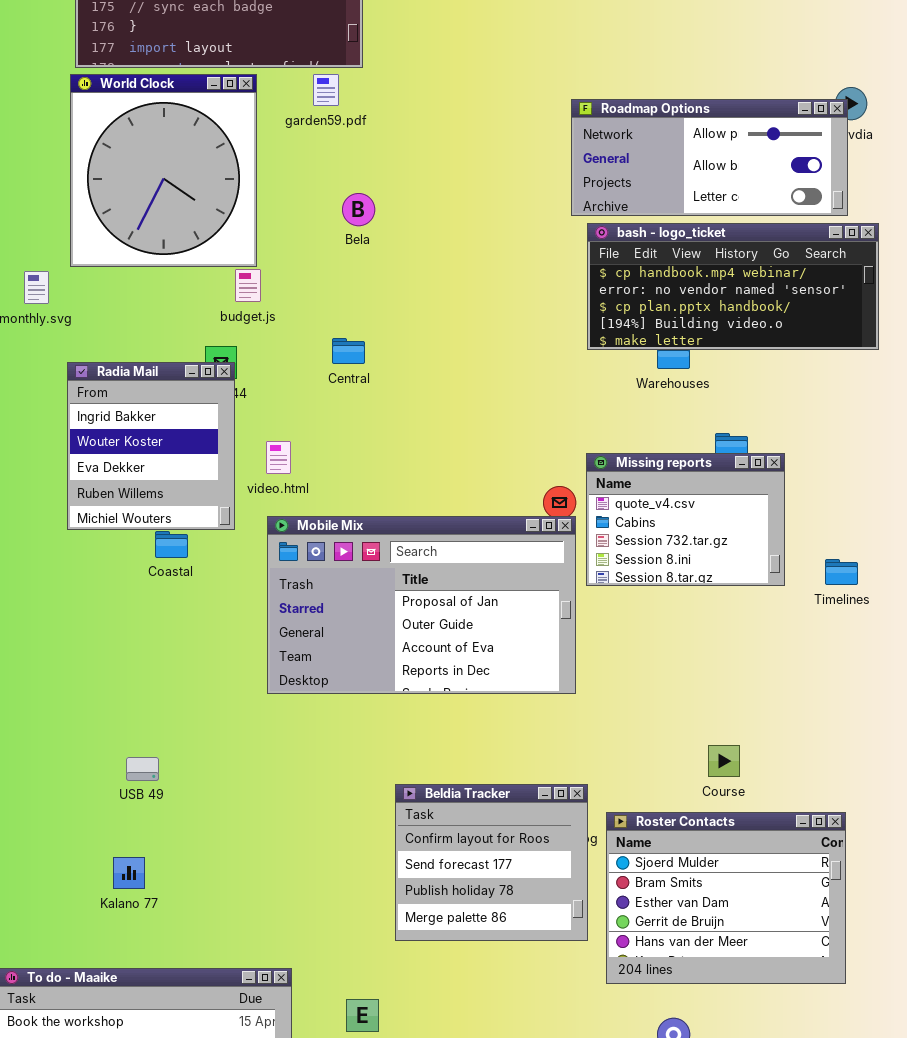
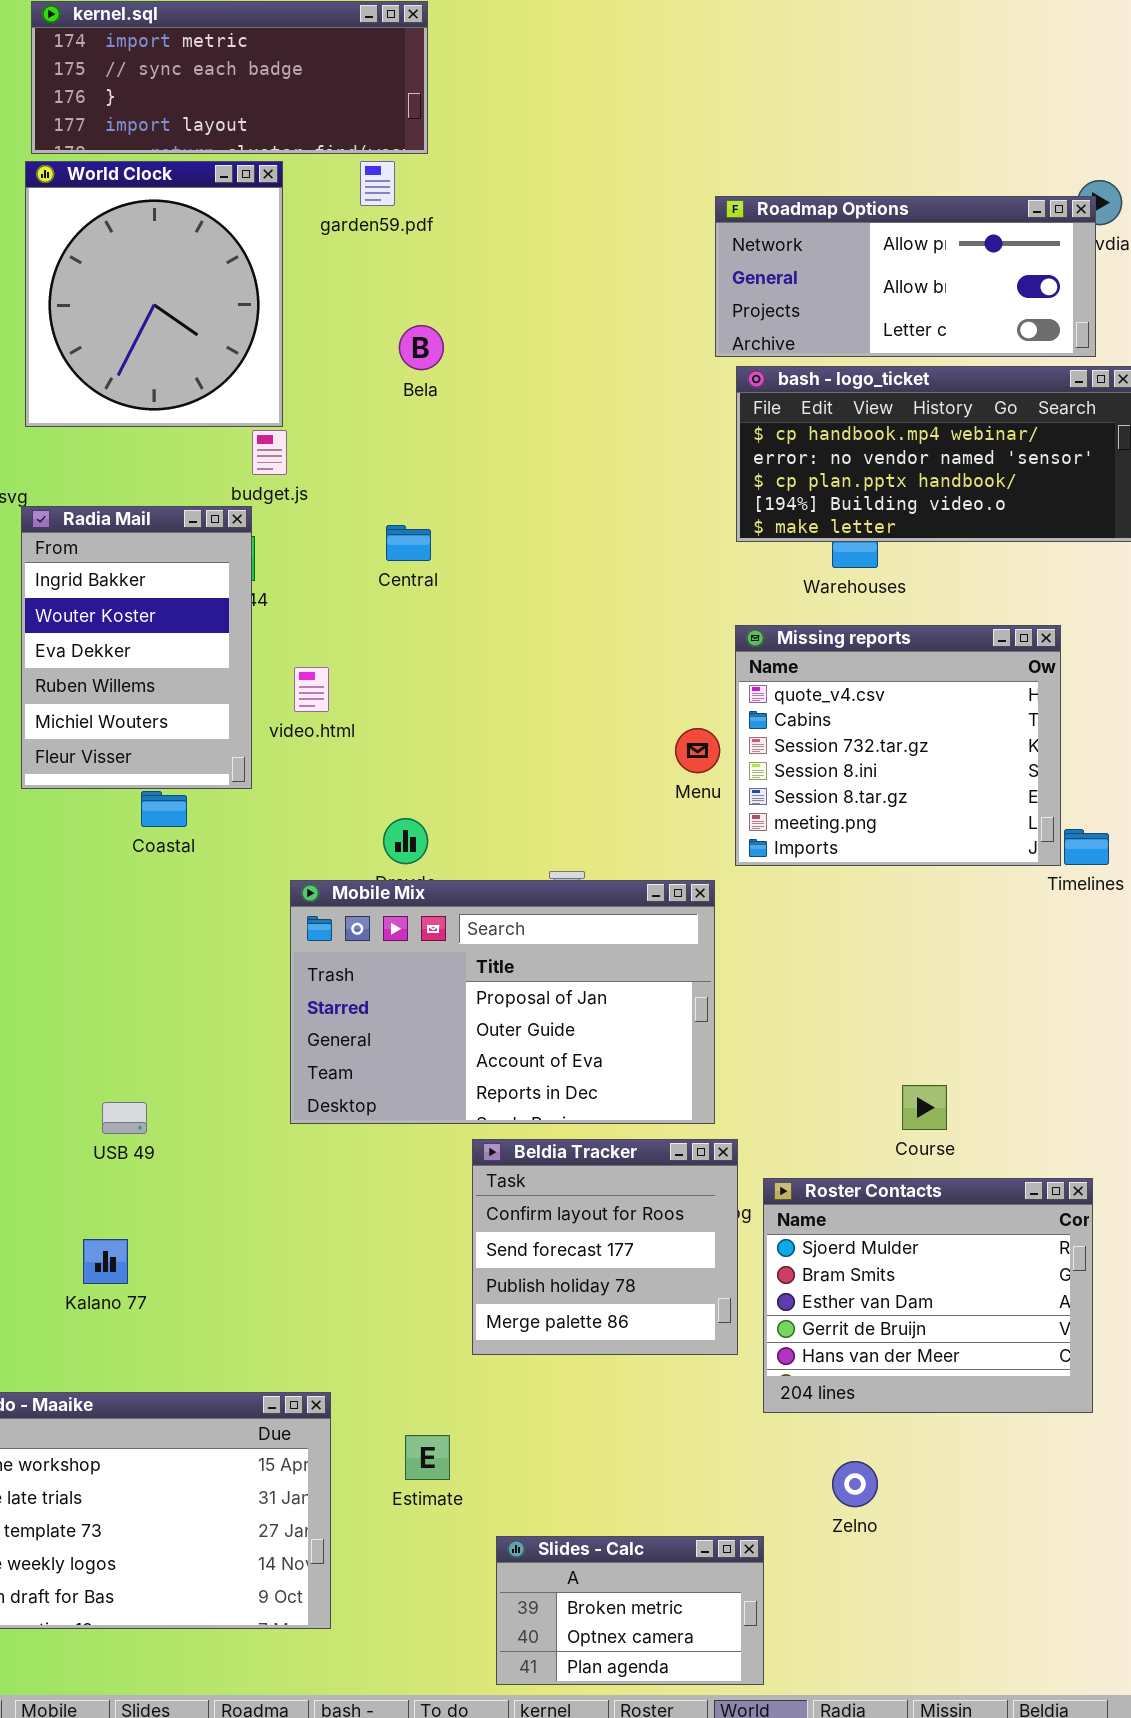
Radia Mail: [67,362,235,530] -> [21,506,252,789], resized
Missing reports: [586,453,785,586] -> [735,625,1061,866], resized
Mobile Mix: [267,516,576,694] -> [290,880,715,1124], moved

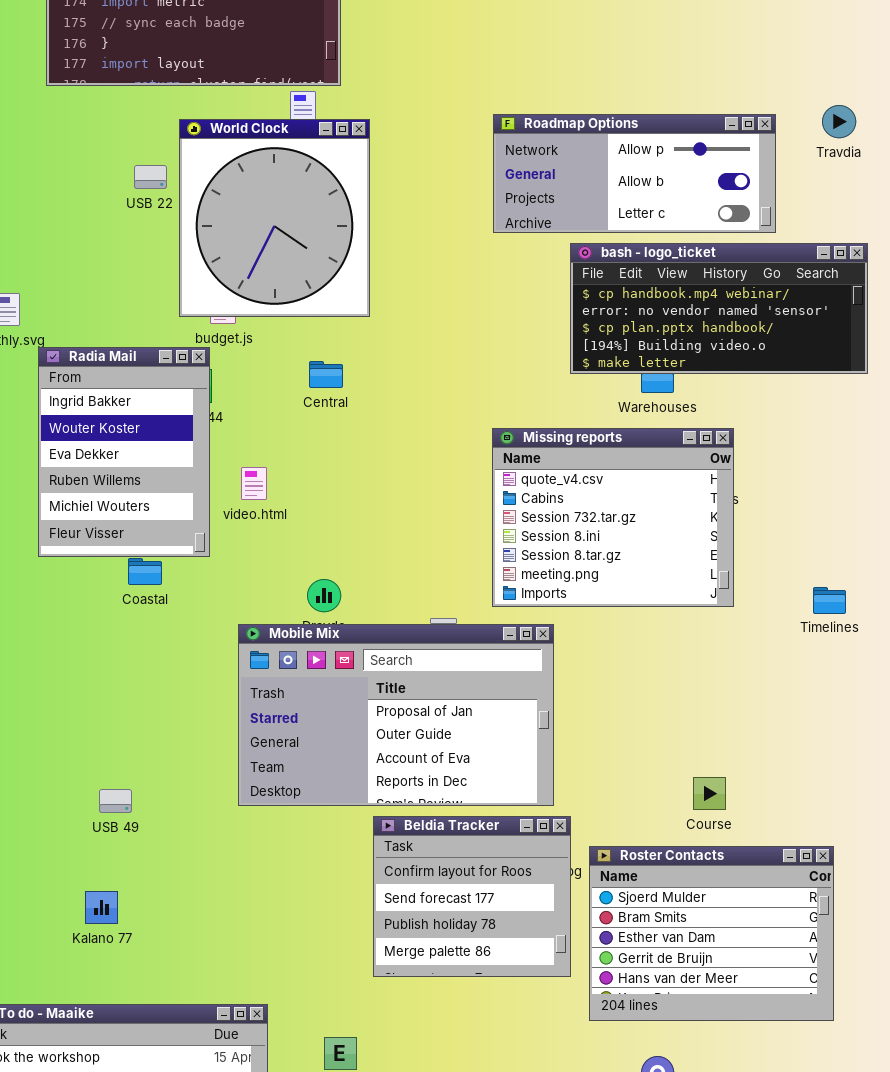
World Clock: [25,161,283,427] -> [179,119,370,317], moved
Roadmap Options: [715,196,1096,357] -> [493,114,776,233], moved
Missing reports: [735,625,1061,866] -> [492,428,734,607], moved

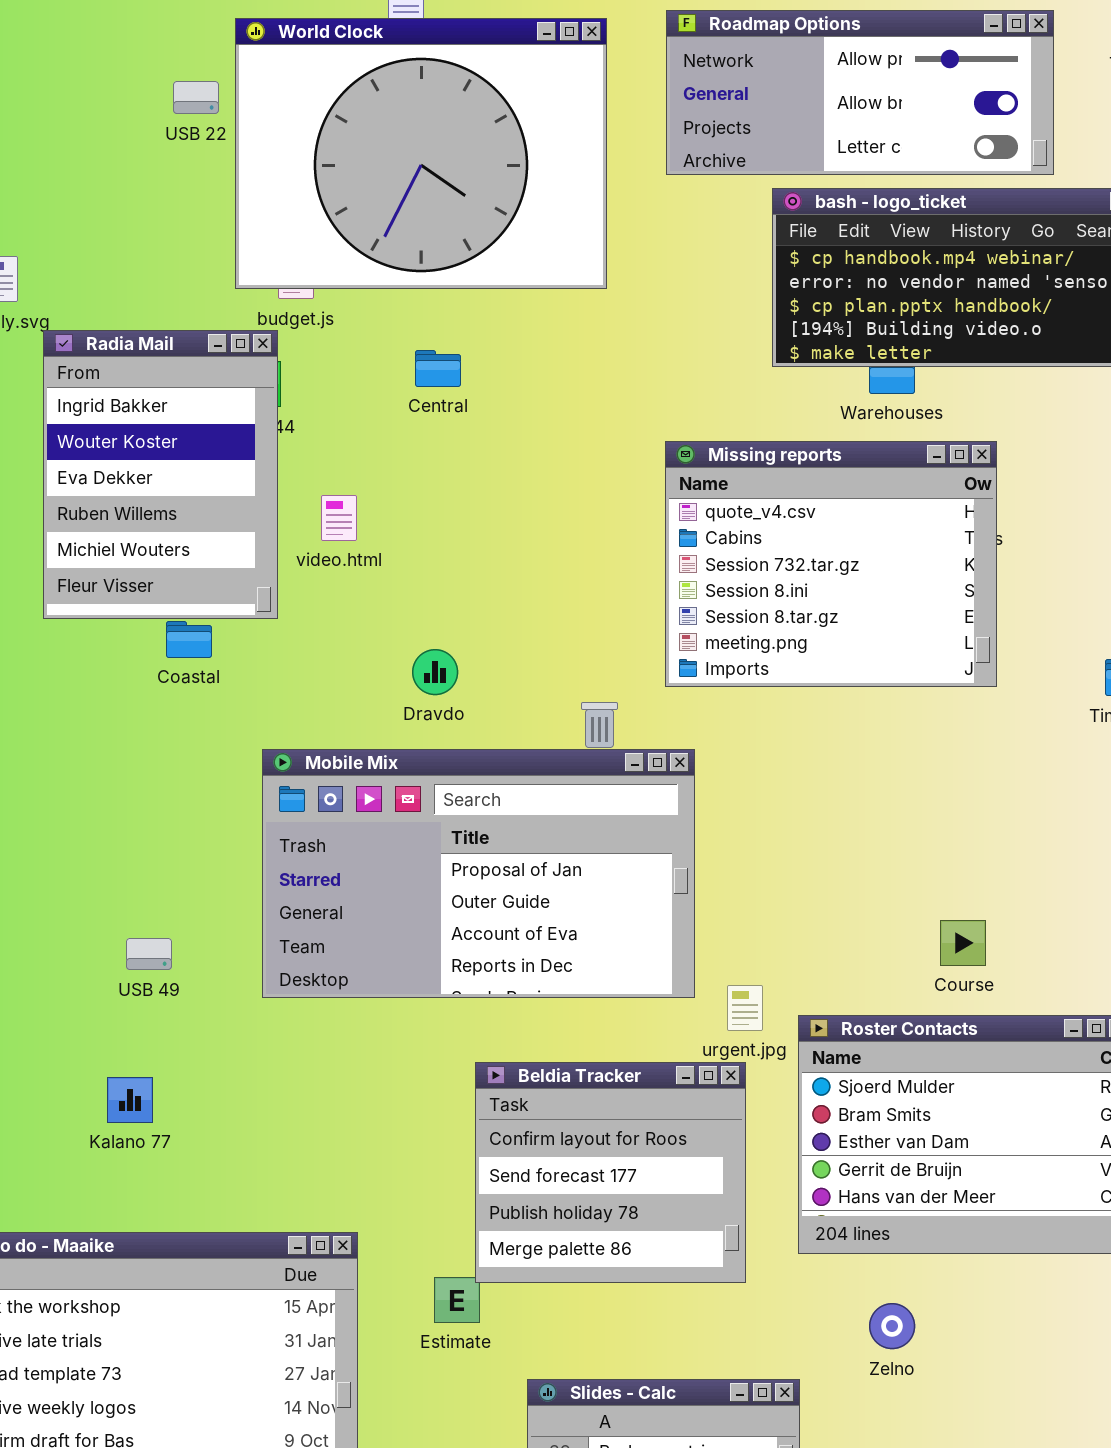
World Clock: [179,119,370,317] -> [235,18,607,289], resized
Mobile Mix: [238,624,554,806] -> [262,749,695,998], moved
Beldia Tracker: [373,816,571,977] -> [475,1062,746,1283], moved

